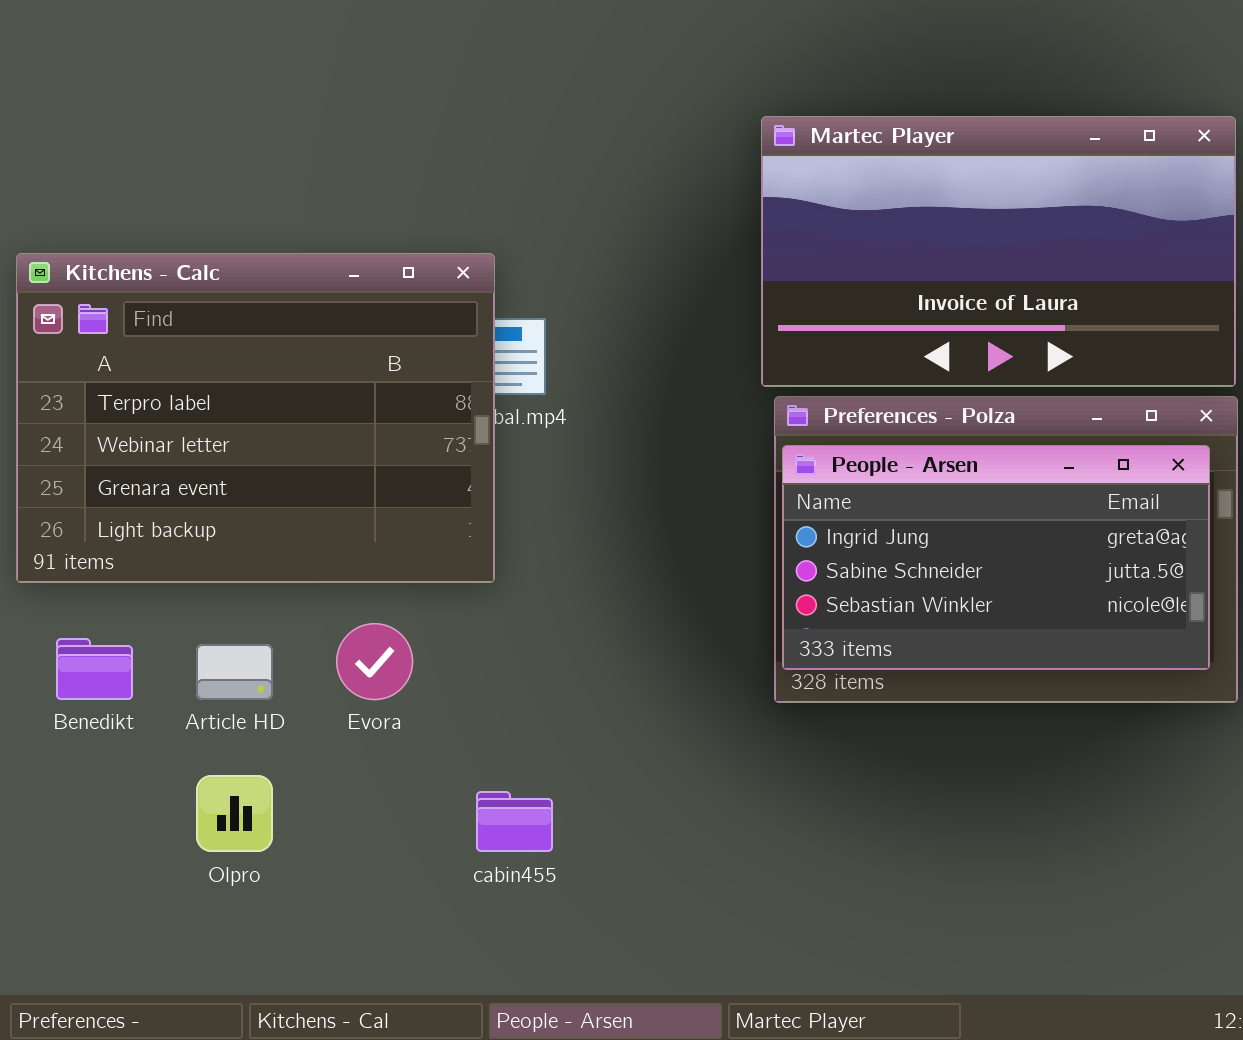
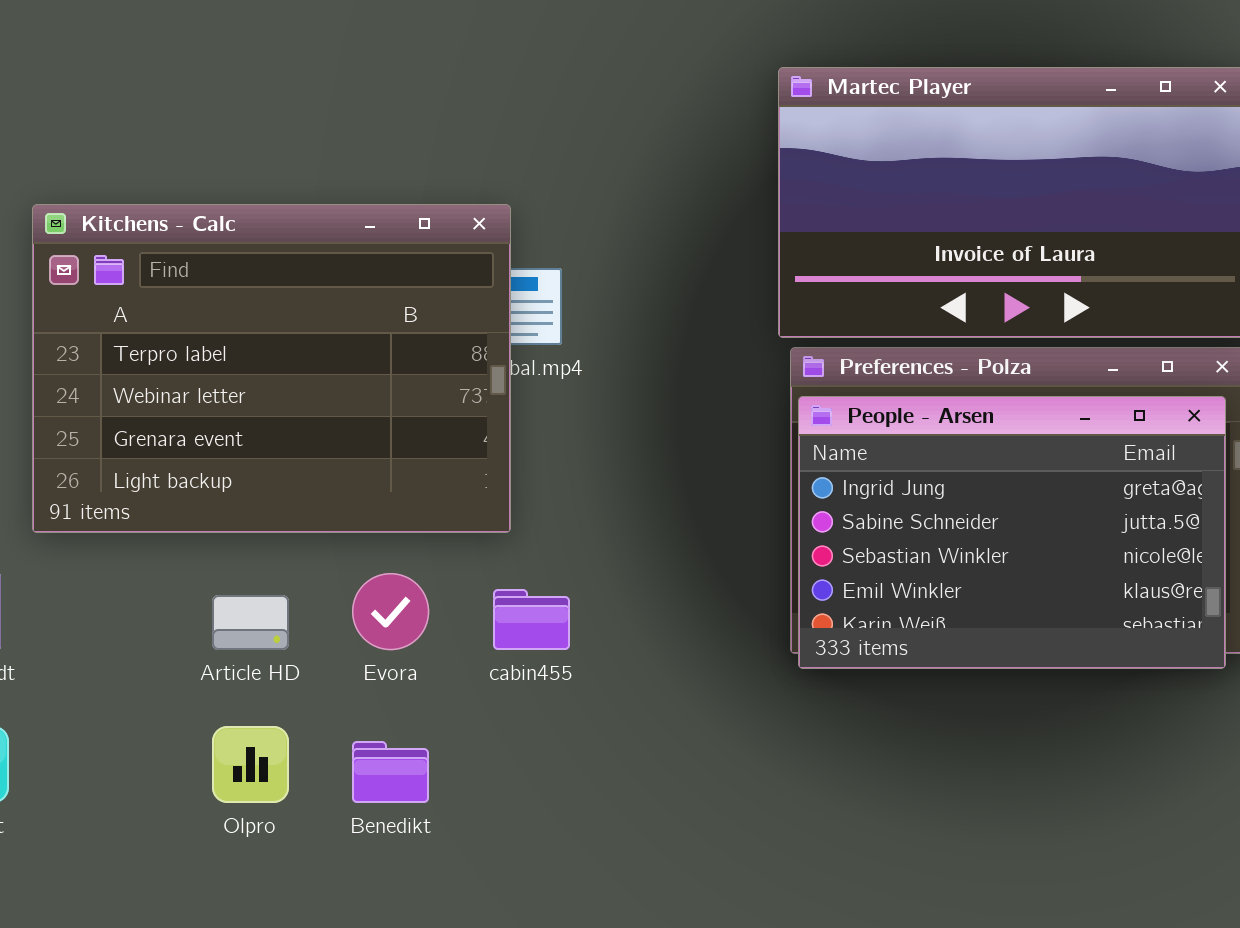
People - Arsen: [782,445,1210,670] -> [798,396,1226,669], resized
Benedikt: [56,638,133,700] -> [352,741,429,803], moved
cabin455: [476,791,553,852] -> [493,589,570,650], moved

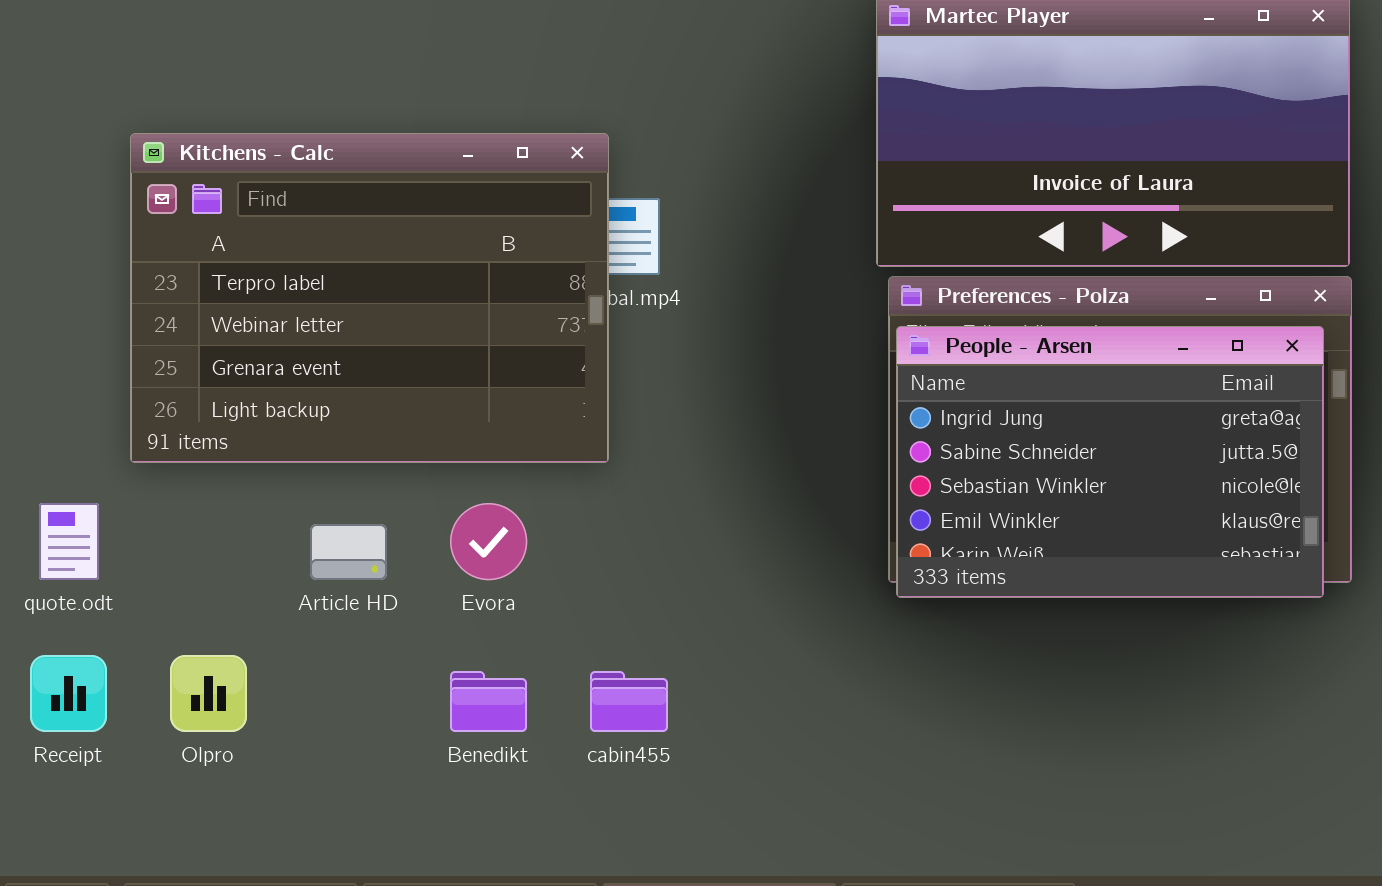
cabin455: [493,589,570,650] -> [590,671,668,732], moved
Olpro: [212,726,289,803] -> [170,655,247,732], moved

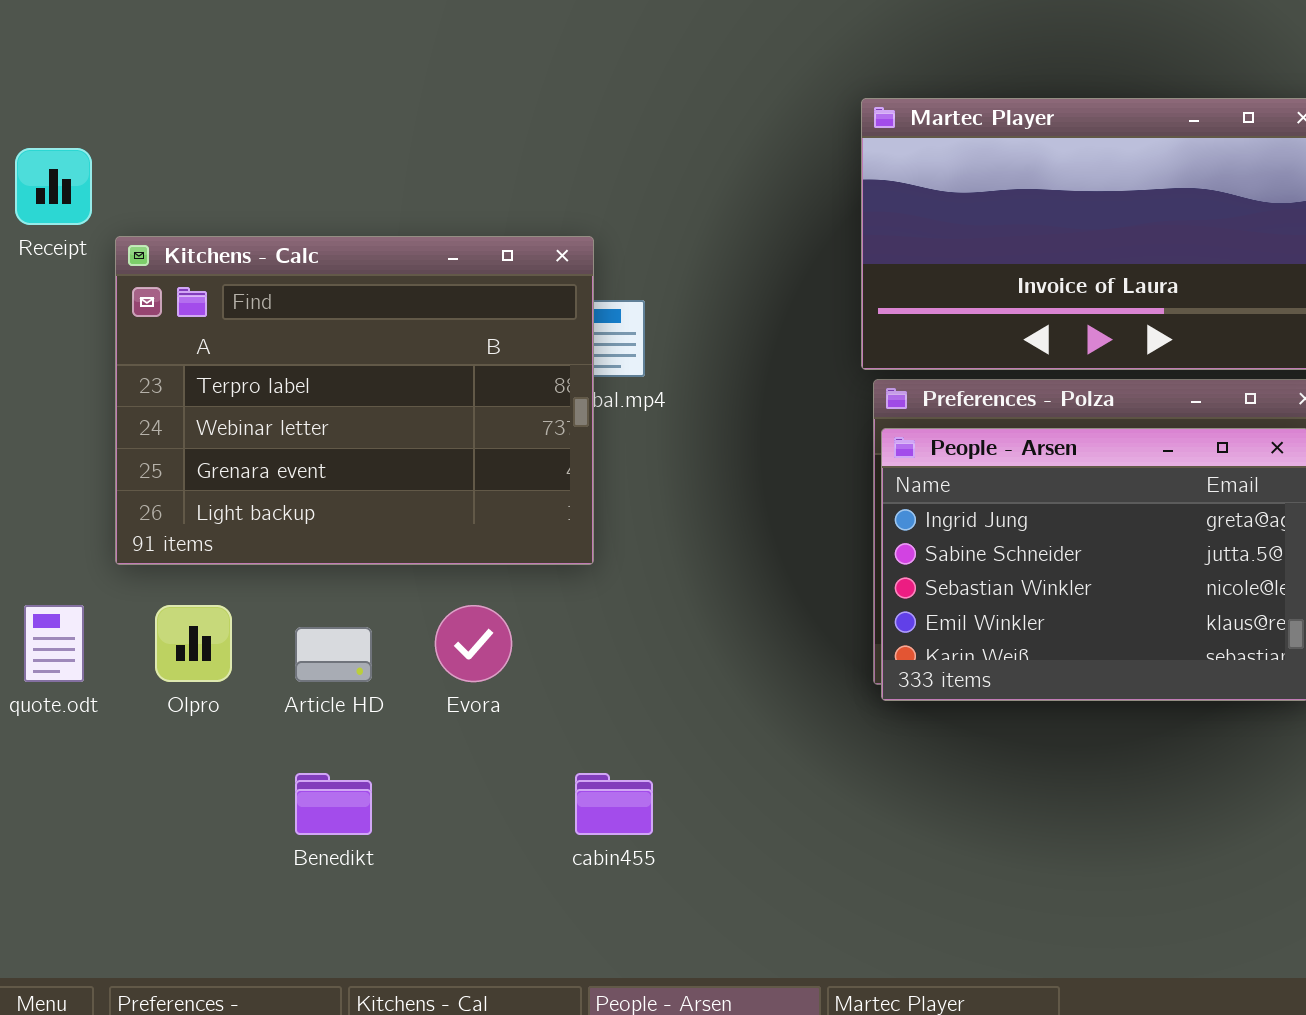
Receipt: [30,655,107,732] -> [15,148,92,225], moved
Olpro: [170,655,247,732] -> [155,605,232,682], moved
Benedikt: [450,671,527,732] -> [295,773,372,835], moved

